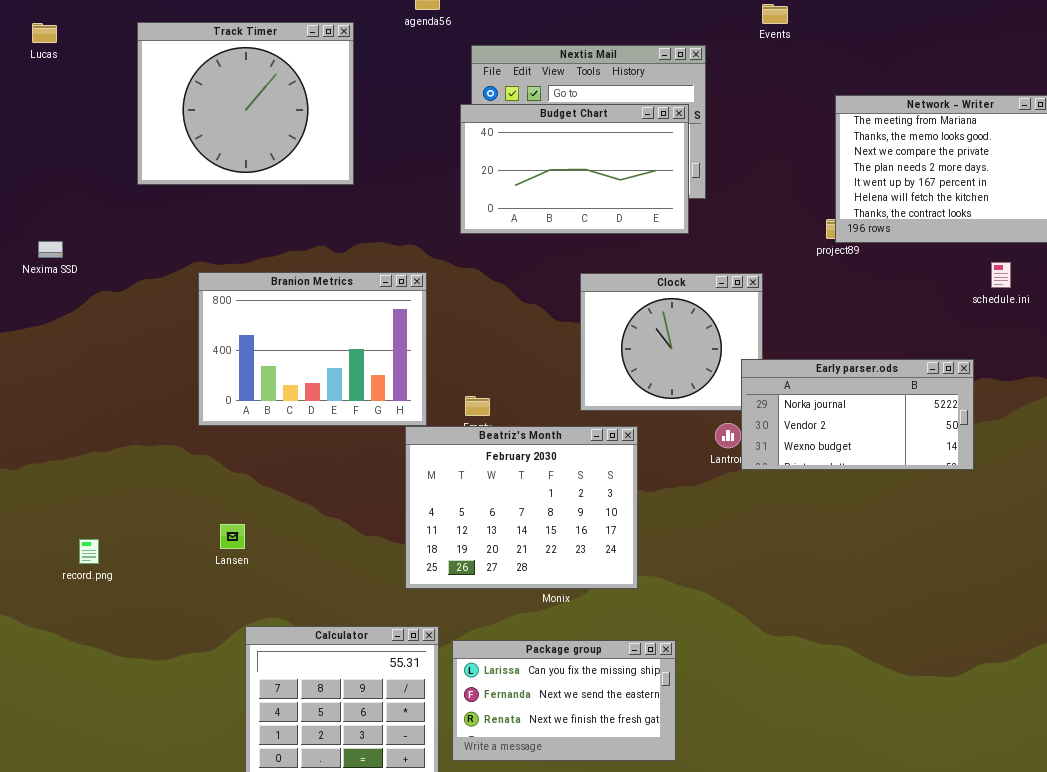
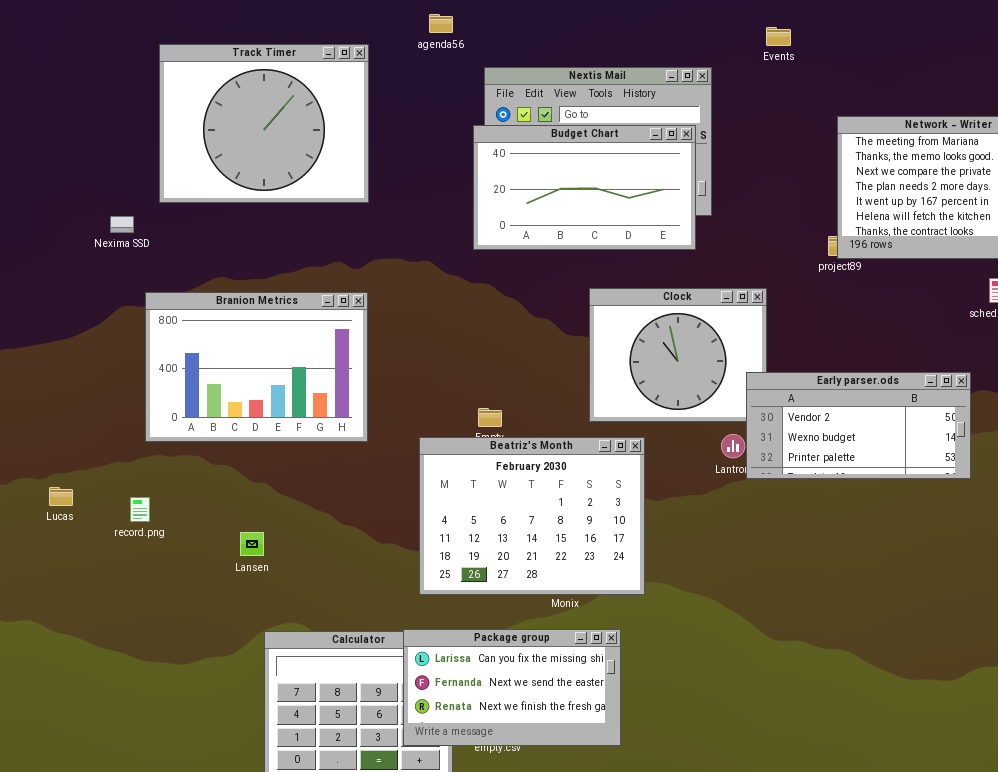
Lucas: [32,23,57,43] -> [49,487,73,506], moved
Nexima SSD: [38,241,63,258] -> [110,216,134,233], moved
Branion Metrics: [198,272,427,426] -> [145,292,368,442], moved
Early parser.ods: [741,359,974,470] -> [746,372,971,479], scrolled down 1 row
record.png: [79,539,99,564] -> [130,497,150,522], moved
Package group: [452,640,676,761] -> [403,629,621,746], moved

